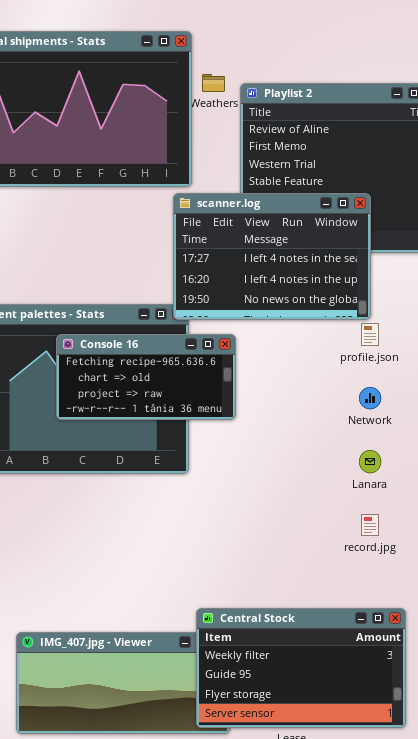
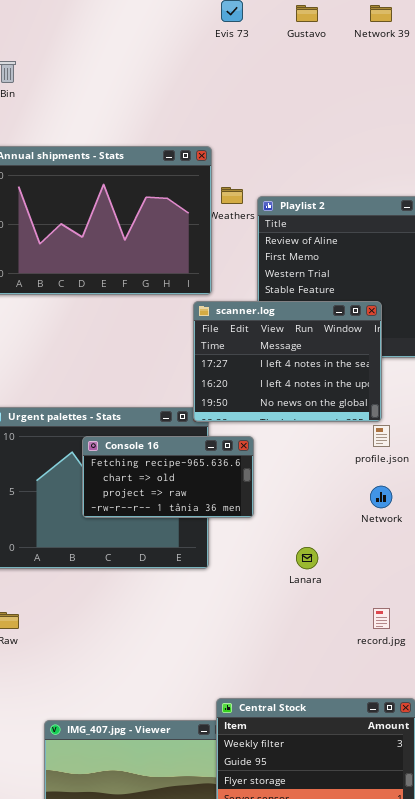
Lanara: [359,450,381,473] -> [296,547,318,569], moved

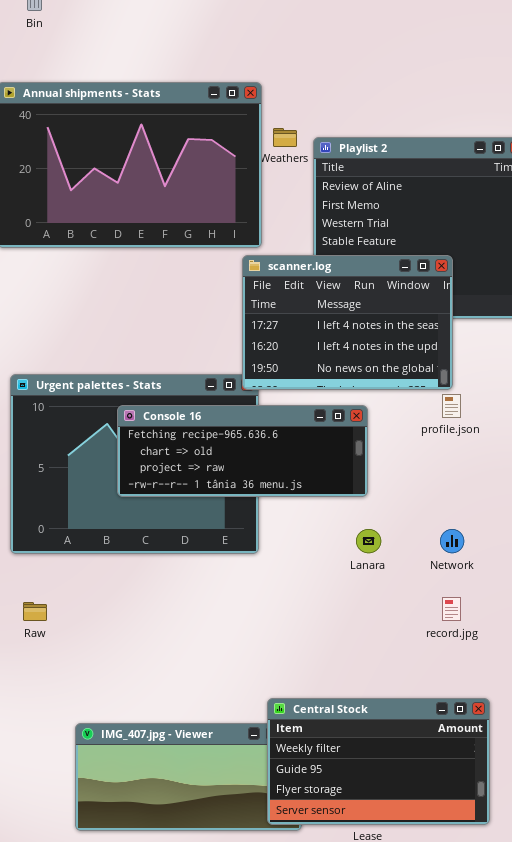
Console 16: [82,436,254,518] -> [117,405,368,497], resized
Network: [370,486,392,508] -> [440,529,464,553], moved

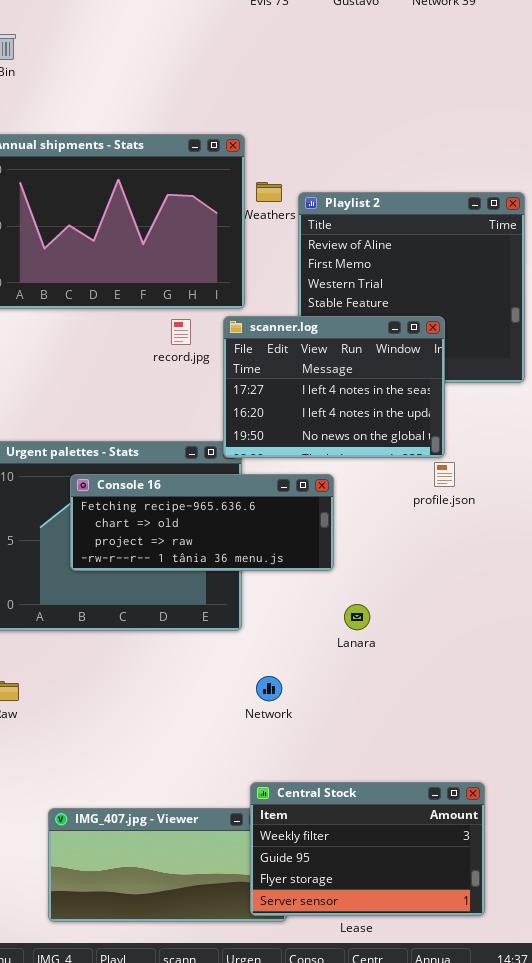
Console 16: [117,405,368,497] -> [70,474,334,571], moved
Network: [440,529,464,553] -> [256,676,282,701], moved
record.jpg: [442,597,461,621] -> [171,319,191,345], moved

